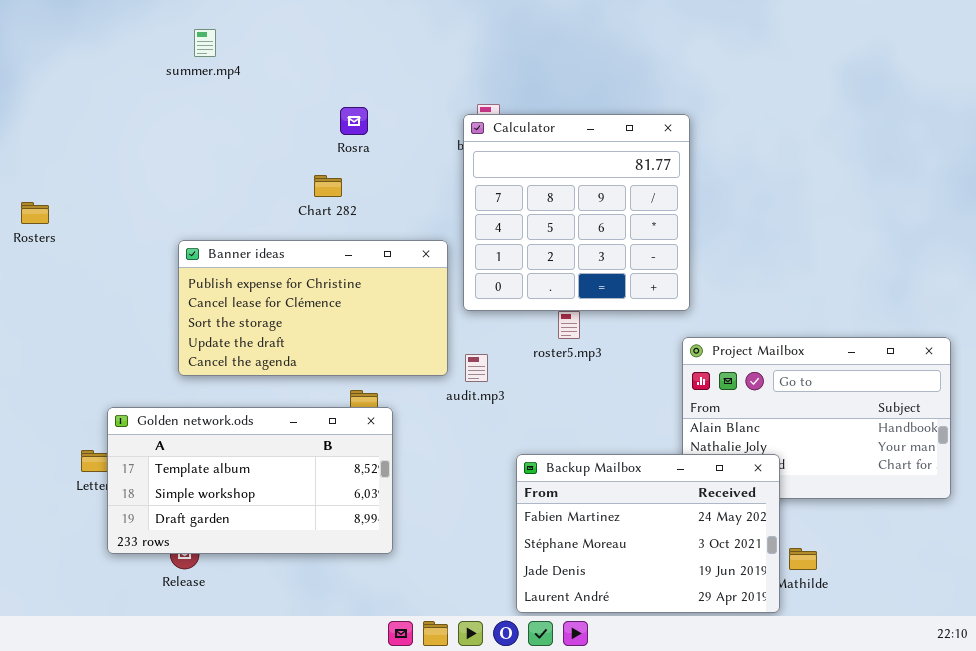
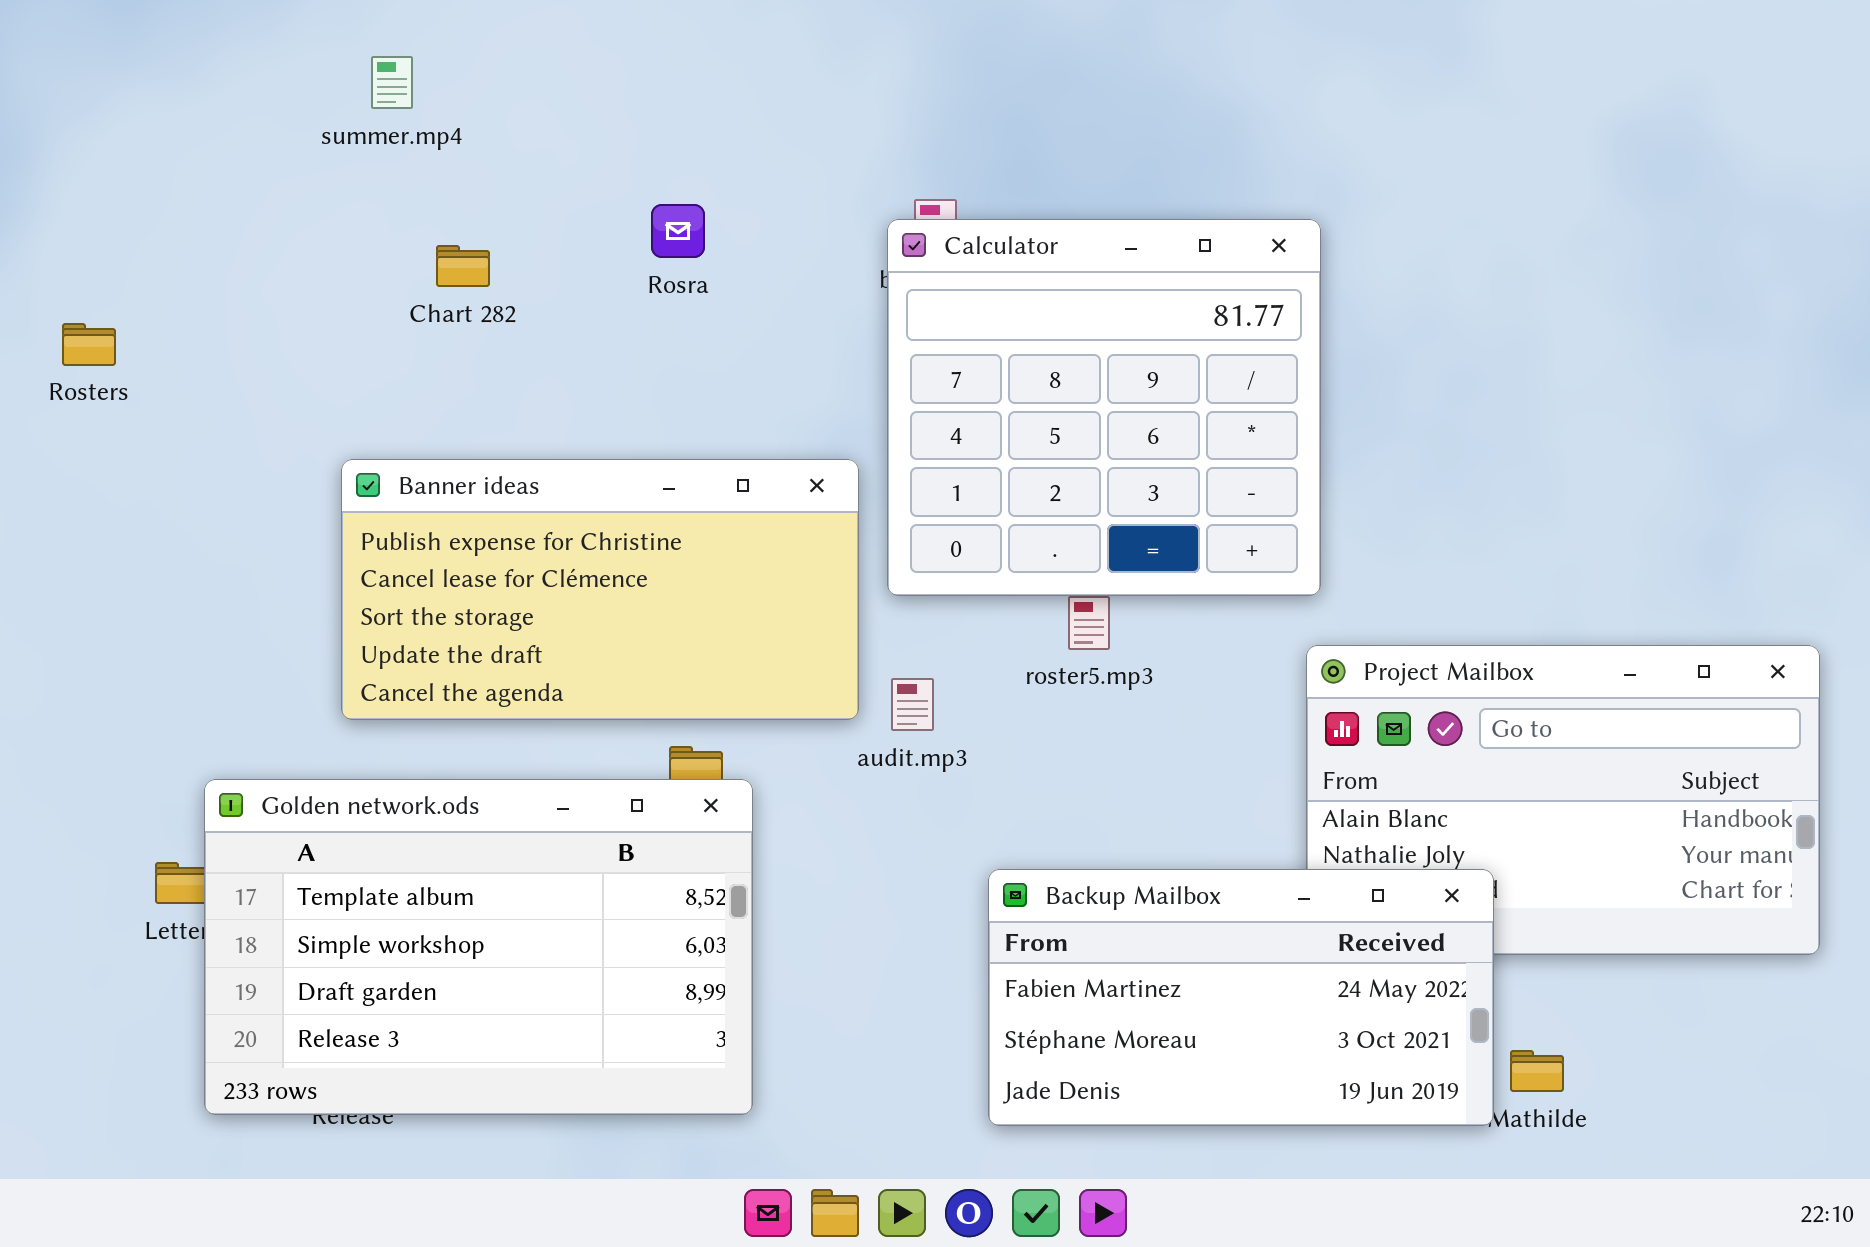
Chart 282: [314,175,342,197] -> [436,245,490,287], moved
Rosters: [21,202,49,224] -> [62,323,116,366], moved
Golden network.ods: [107,407,393,554] -> [204,779,753,1115], resized
Backup Mailbox: [516,454,780,613] -> [988,869,1494,1126], resized

